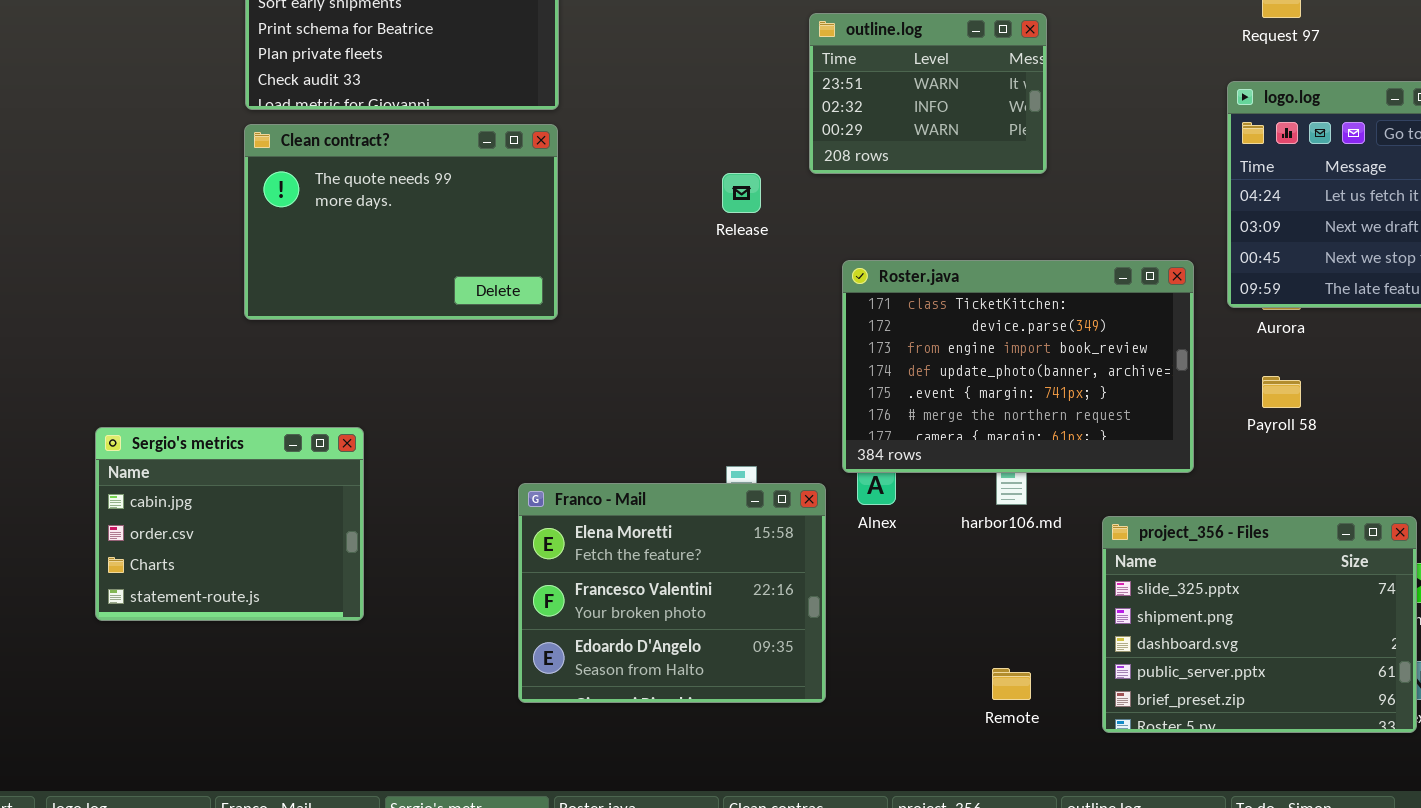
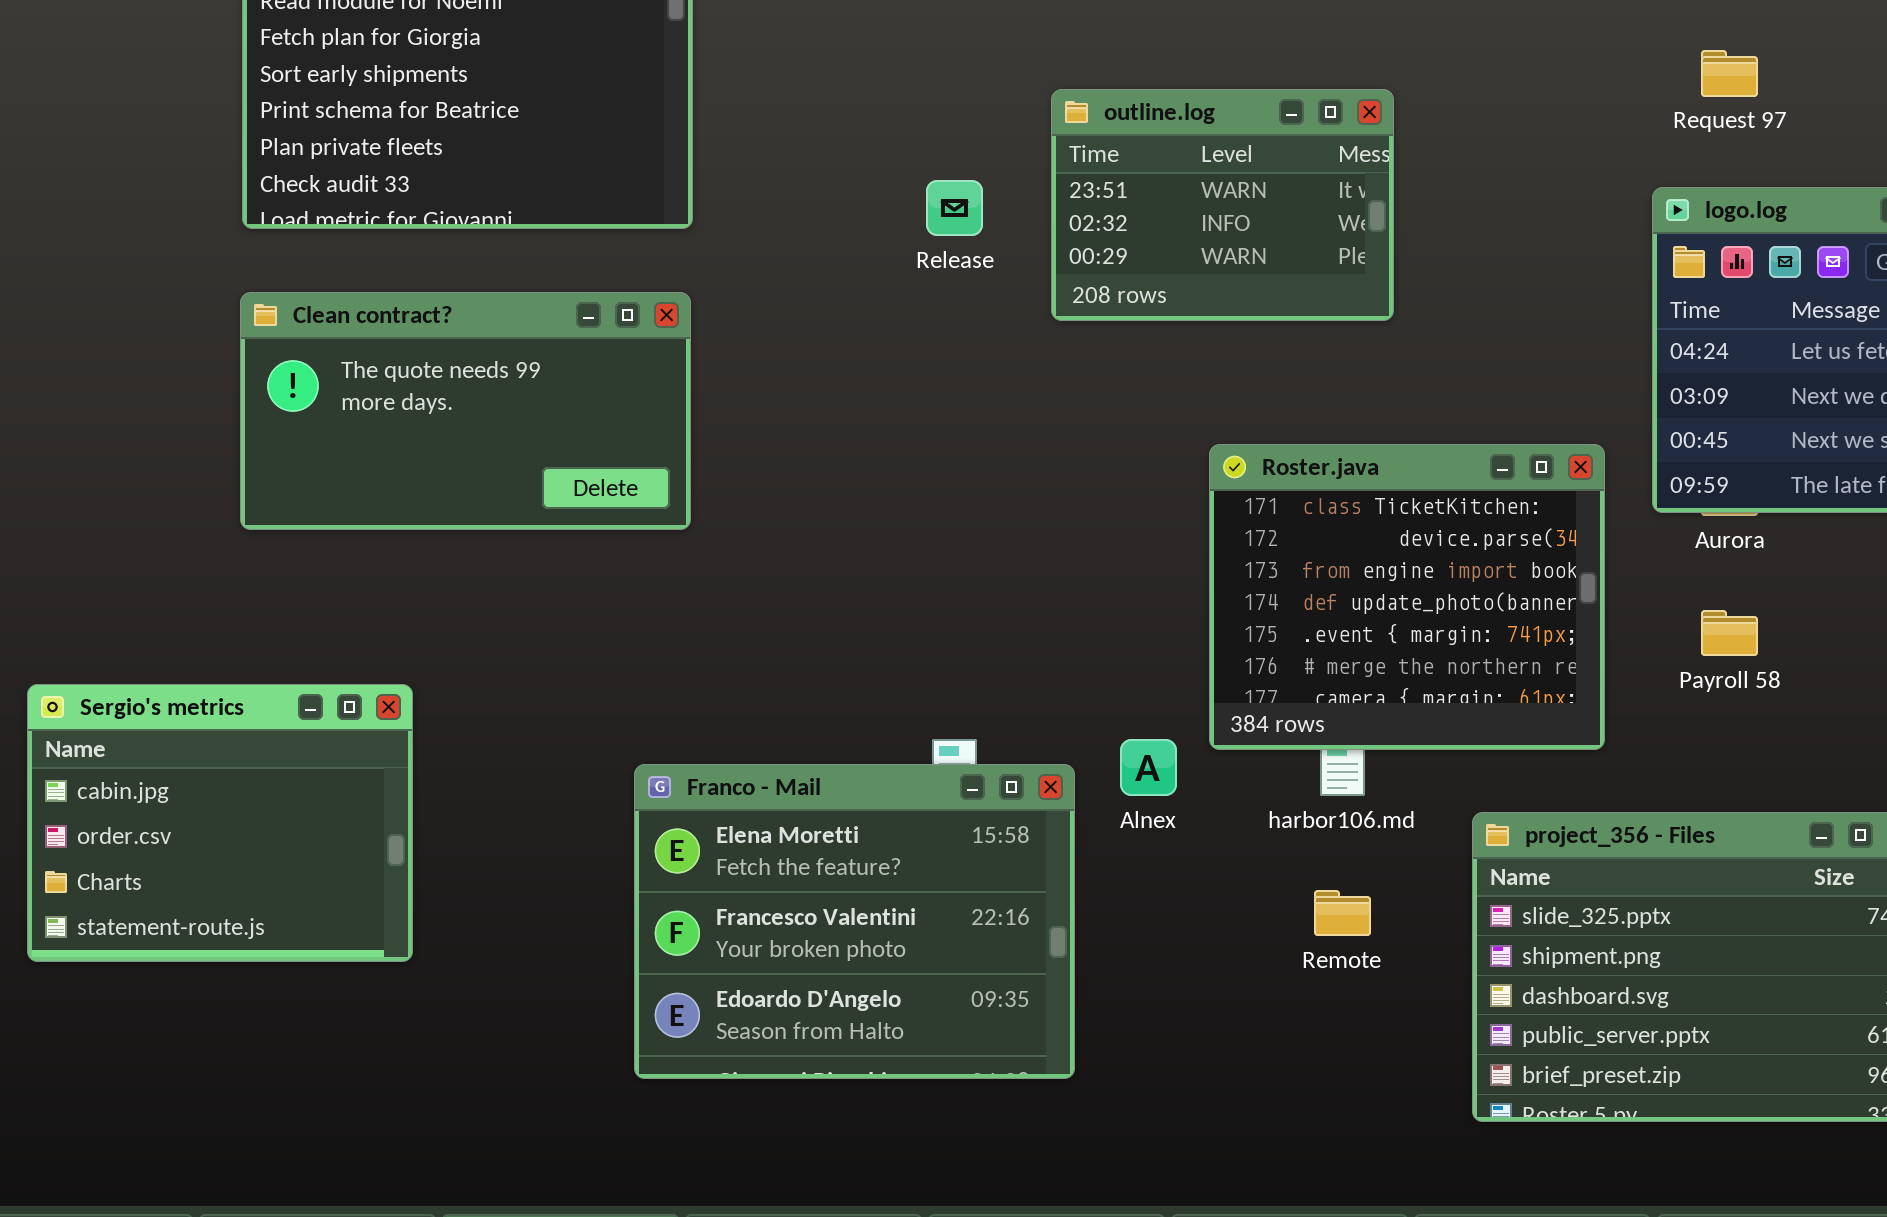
Clean contract?: [244,124,558,320] -> [240,292,691,530], resized
Release: [722,173,761,213] -> [926,180,983,236], moved
Roster.java: [842,260,1194,473] -> [1209,444,1605,750], resized
Remote: [992,668,1031,700] -> [1314,890,1371,936], moved

